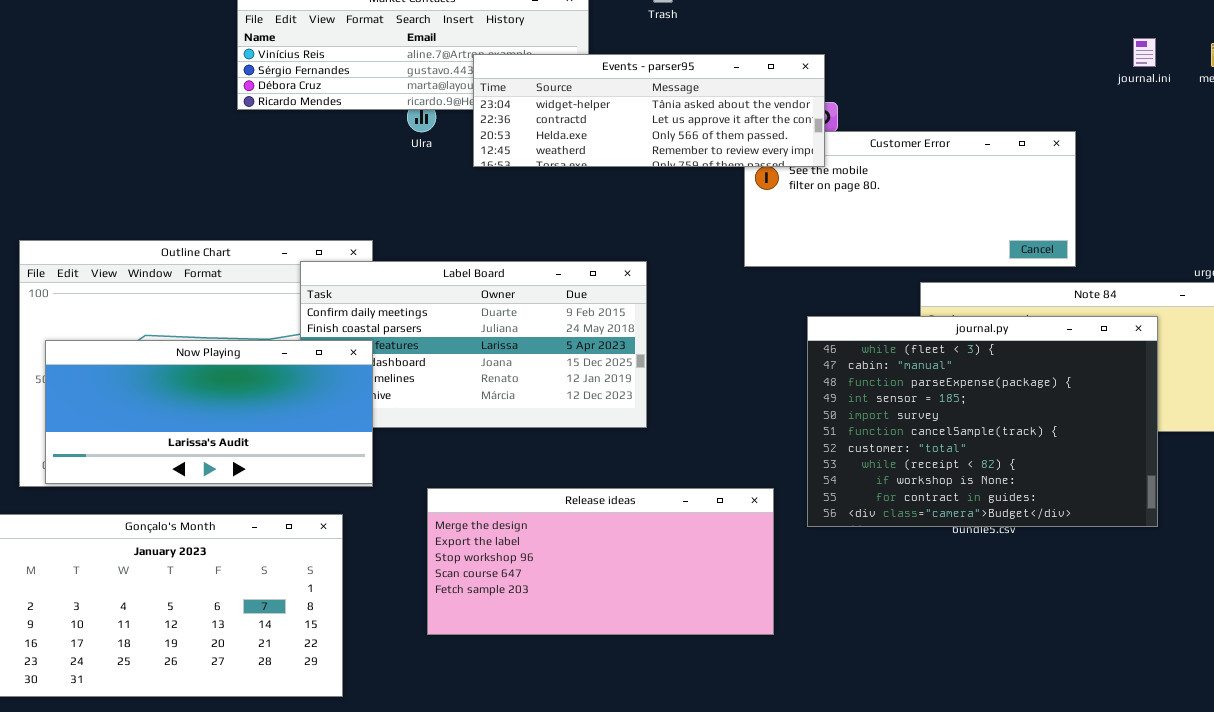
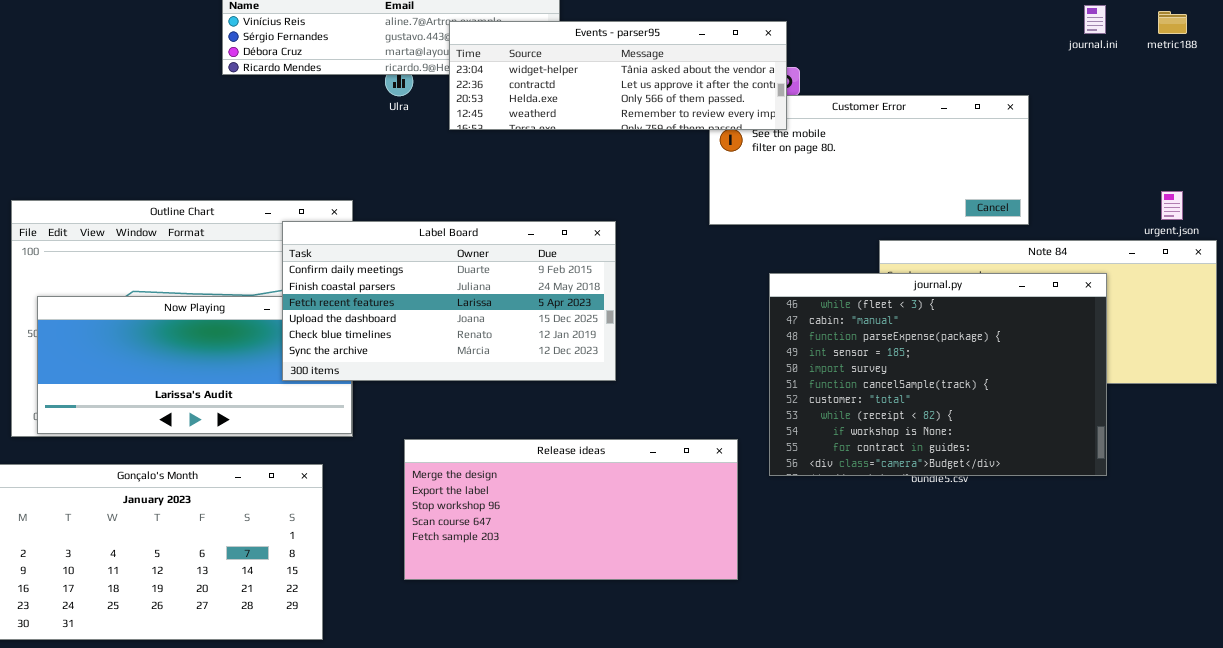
Label Board: [300,261,647,428] -> [282,221,616,381], raised

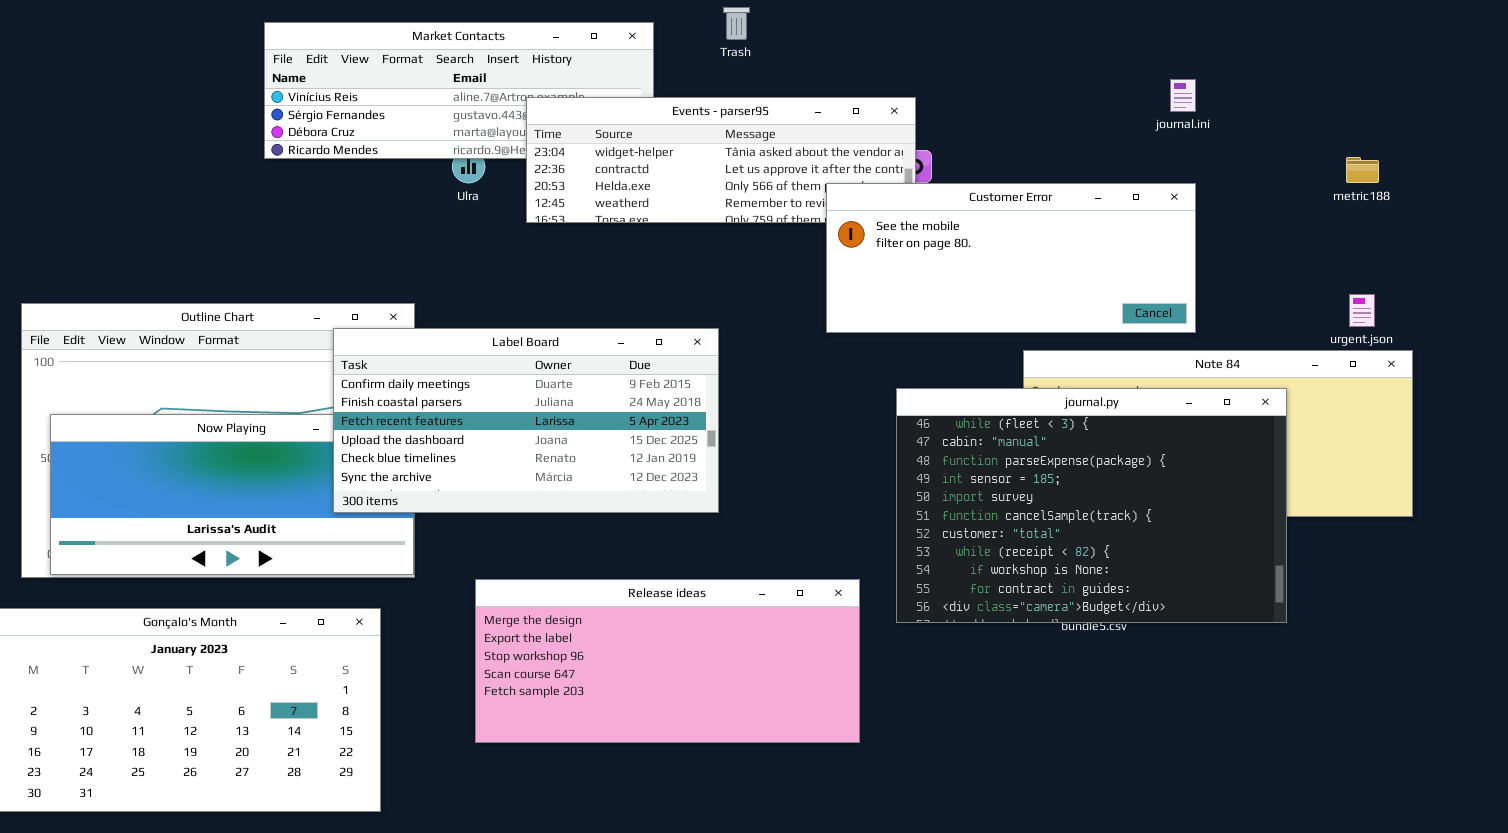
journal.ini: [1084,5,1106,34] -> [1170,79,1196,112], moved
metric188: [1158,11,1187,34] -> [1346,157,1379,183], moved
Customer Error: [709,95,1029,225] -> [826,183,1196,333], raised

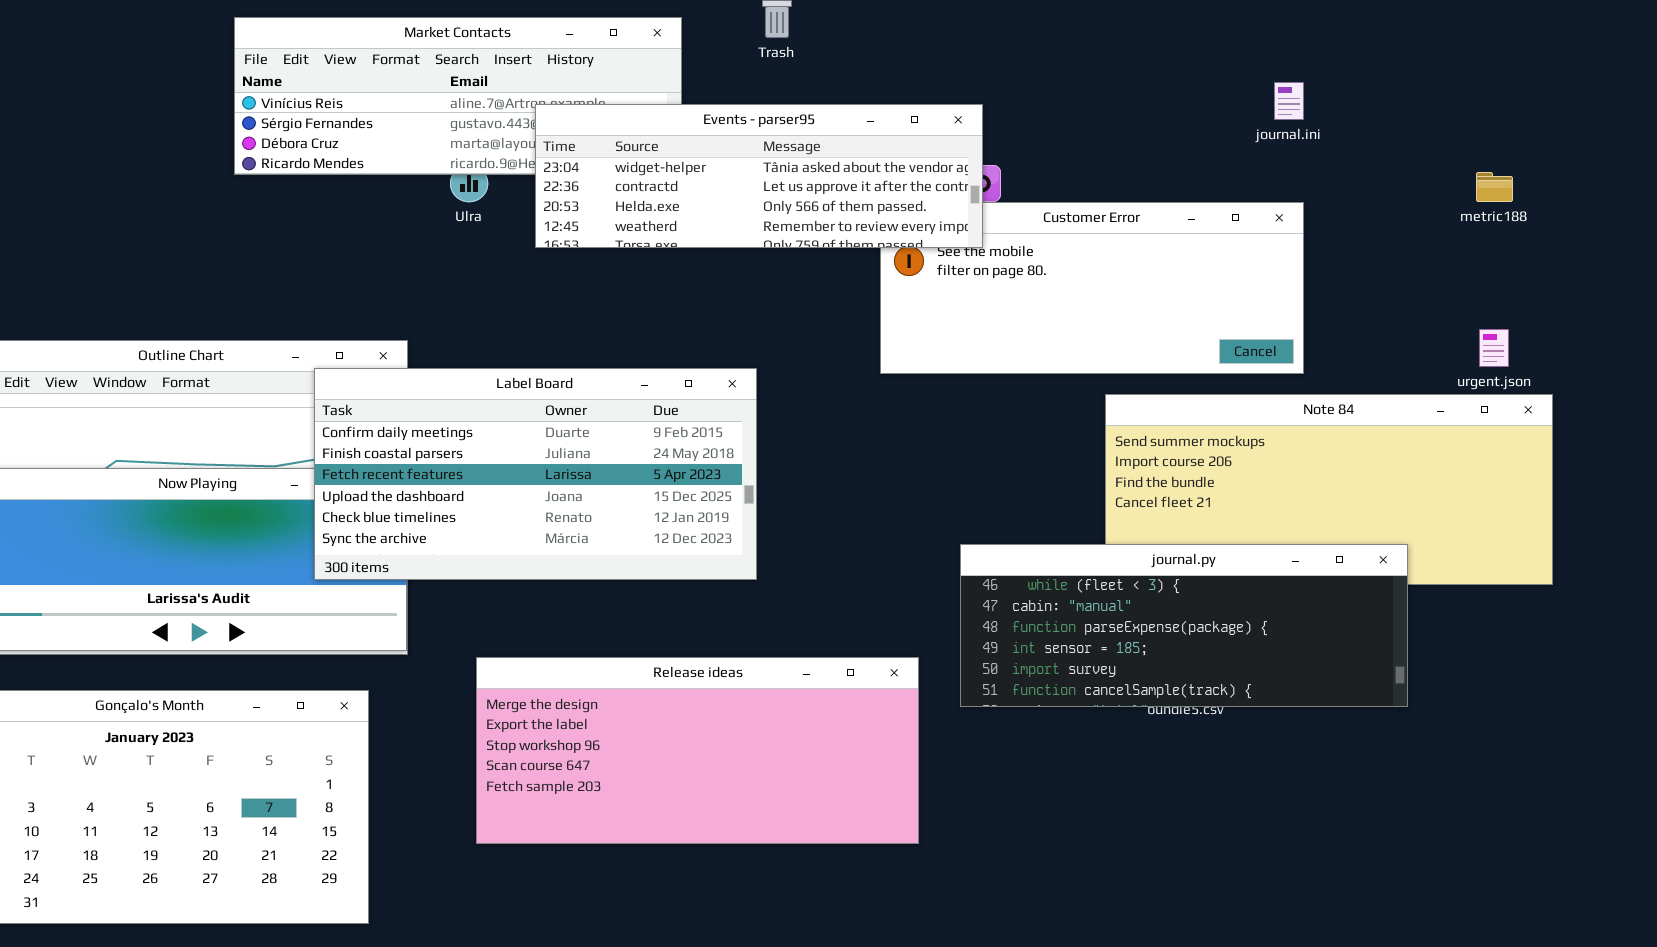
Events - parser95: [526,97,916,223] -> [535,104,983,248], raised
journal.py: [896,388,1287,623] -> [960,544,1408,707], resized

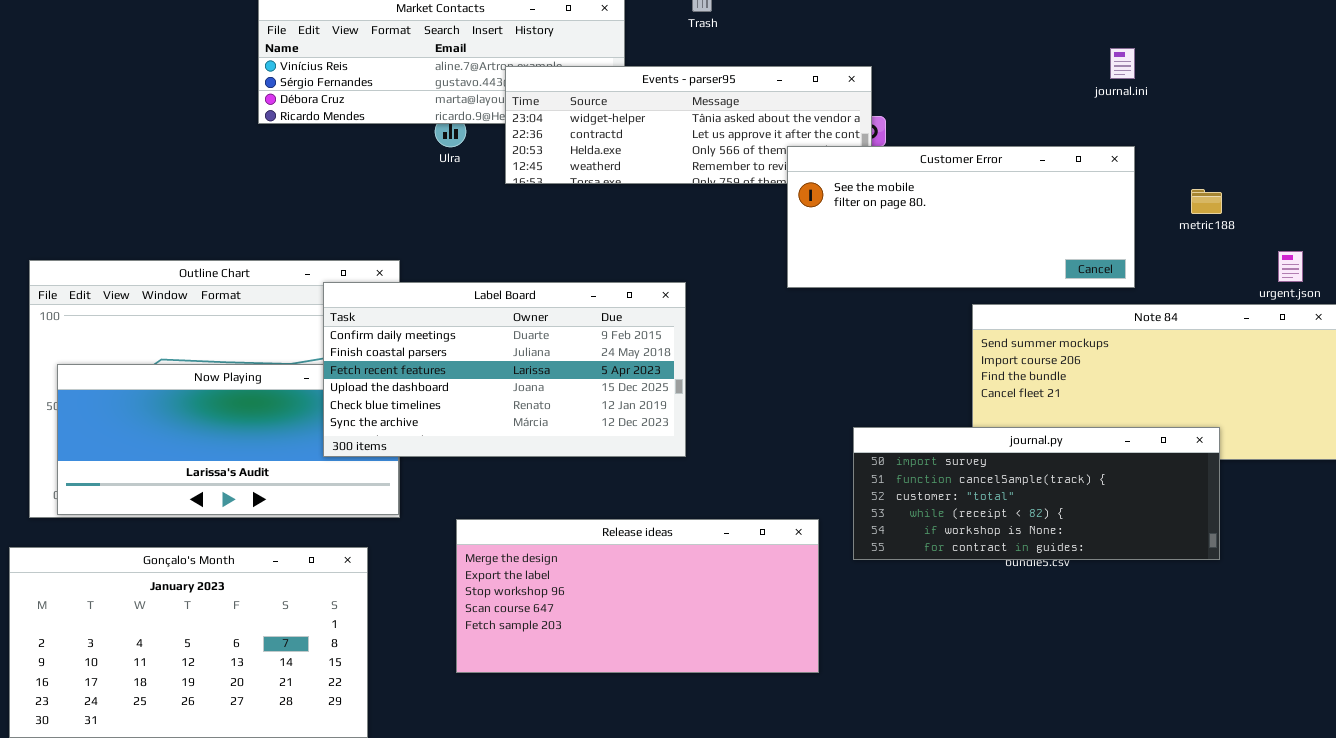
metric188: [1476,172,1513,202] -> [1191,189,1222,214], moved
Customer Error: [880,202,1304,374] -> [787,146,1135,288], raised
journal.py: [960,544,1408,707] -> [853,427,1220,560], scrolled down 4 rows

